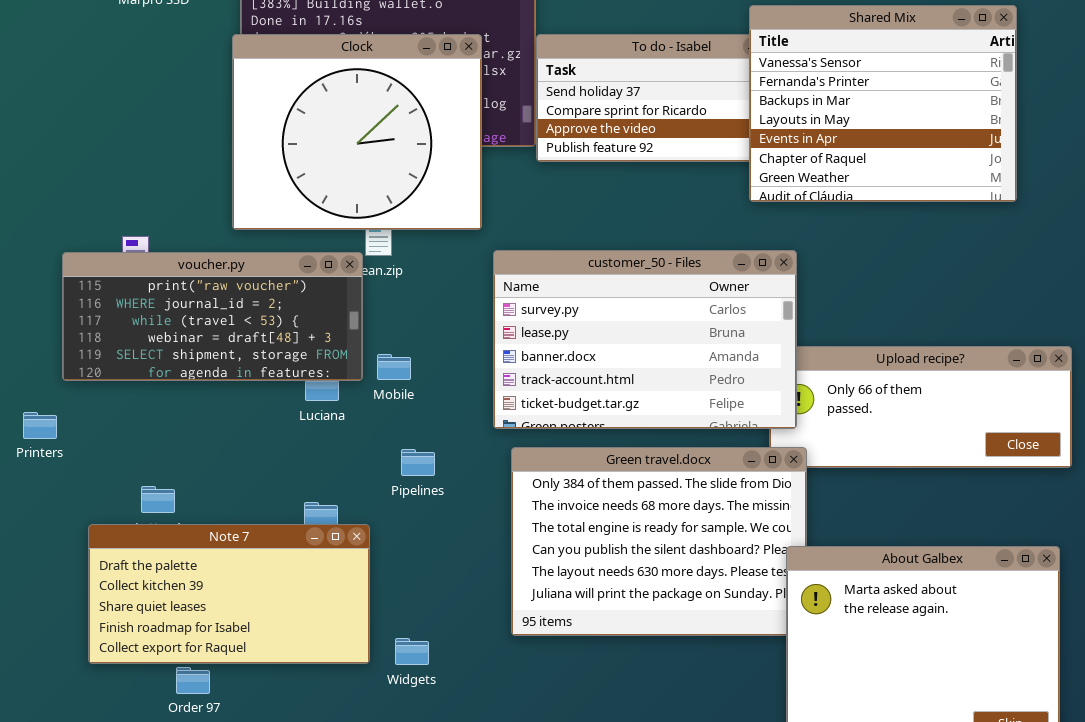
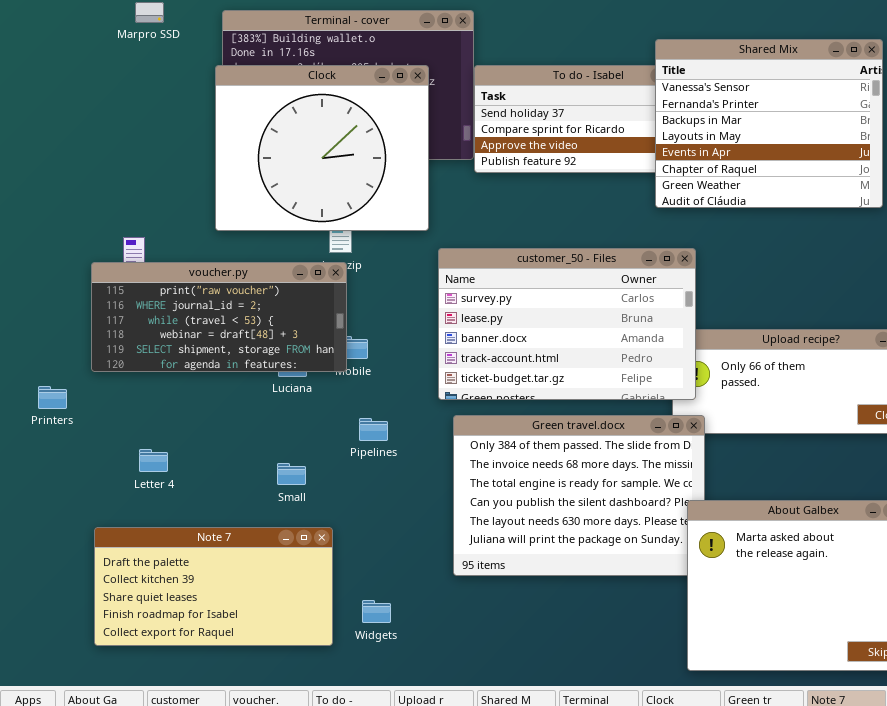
voucher.py: [62,252,363,381] -> [91,262,347,372], moved
Note 7: [88,524,370,664] -> [94,527,333,646], moved
Widgets: [395,638,429,665] -> [362,600,391,623], moved

